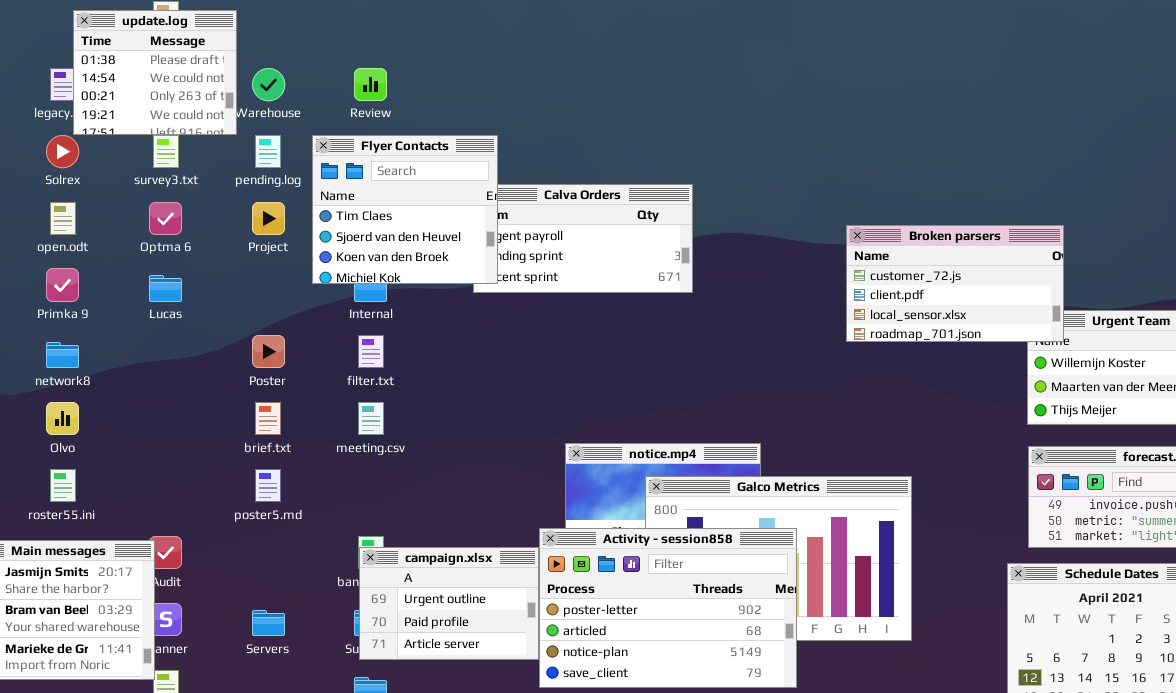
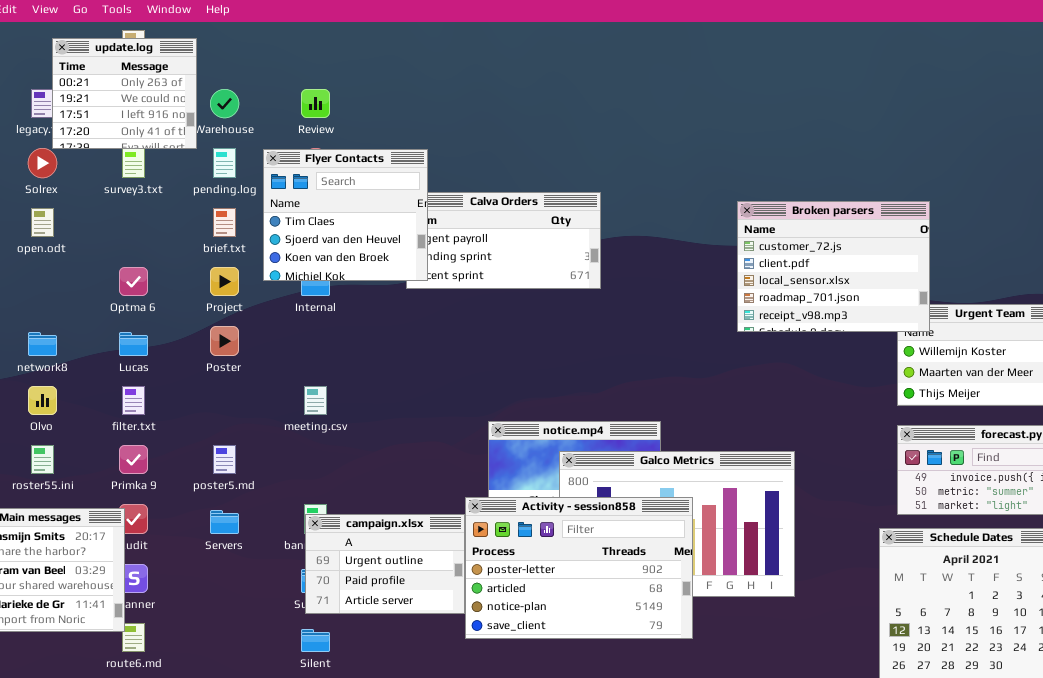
update.log: [73,10,237,135] -> [52,38,197,149], scrolled down 2 rows
Optma 6: [149,202,182,235] -> [119,267,148,296], moved
Project: [252,202,285,235] -> [210,267,239,296], moved
Broken parsers: [846,225,1064,342] -> [737,201,930,332], resized
Primka 9: [46,268,79,302] -> [119,445,148,474], moved
Lucas: [149,275,182,302] -> [119,332,148,356], moved
filter.txt: [358,335,384,368] -> [122,386,145,415], moved
brief.txt: [255,402,281,435] -> [213,208,236,237], moved
Servers: [252,610,285,636] -> [210,510,239,534], moved

